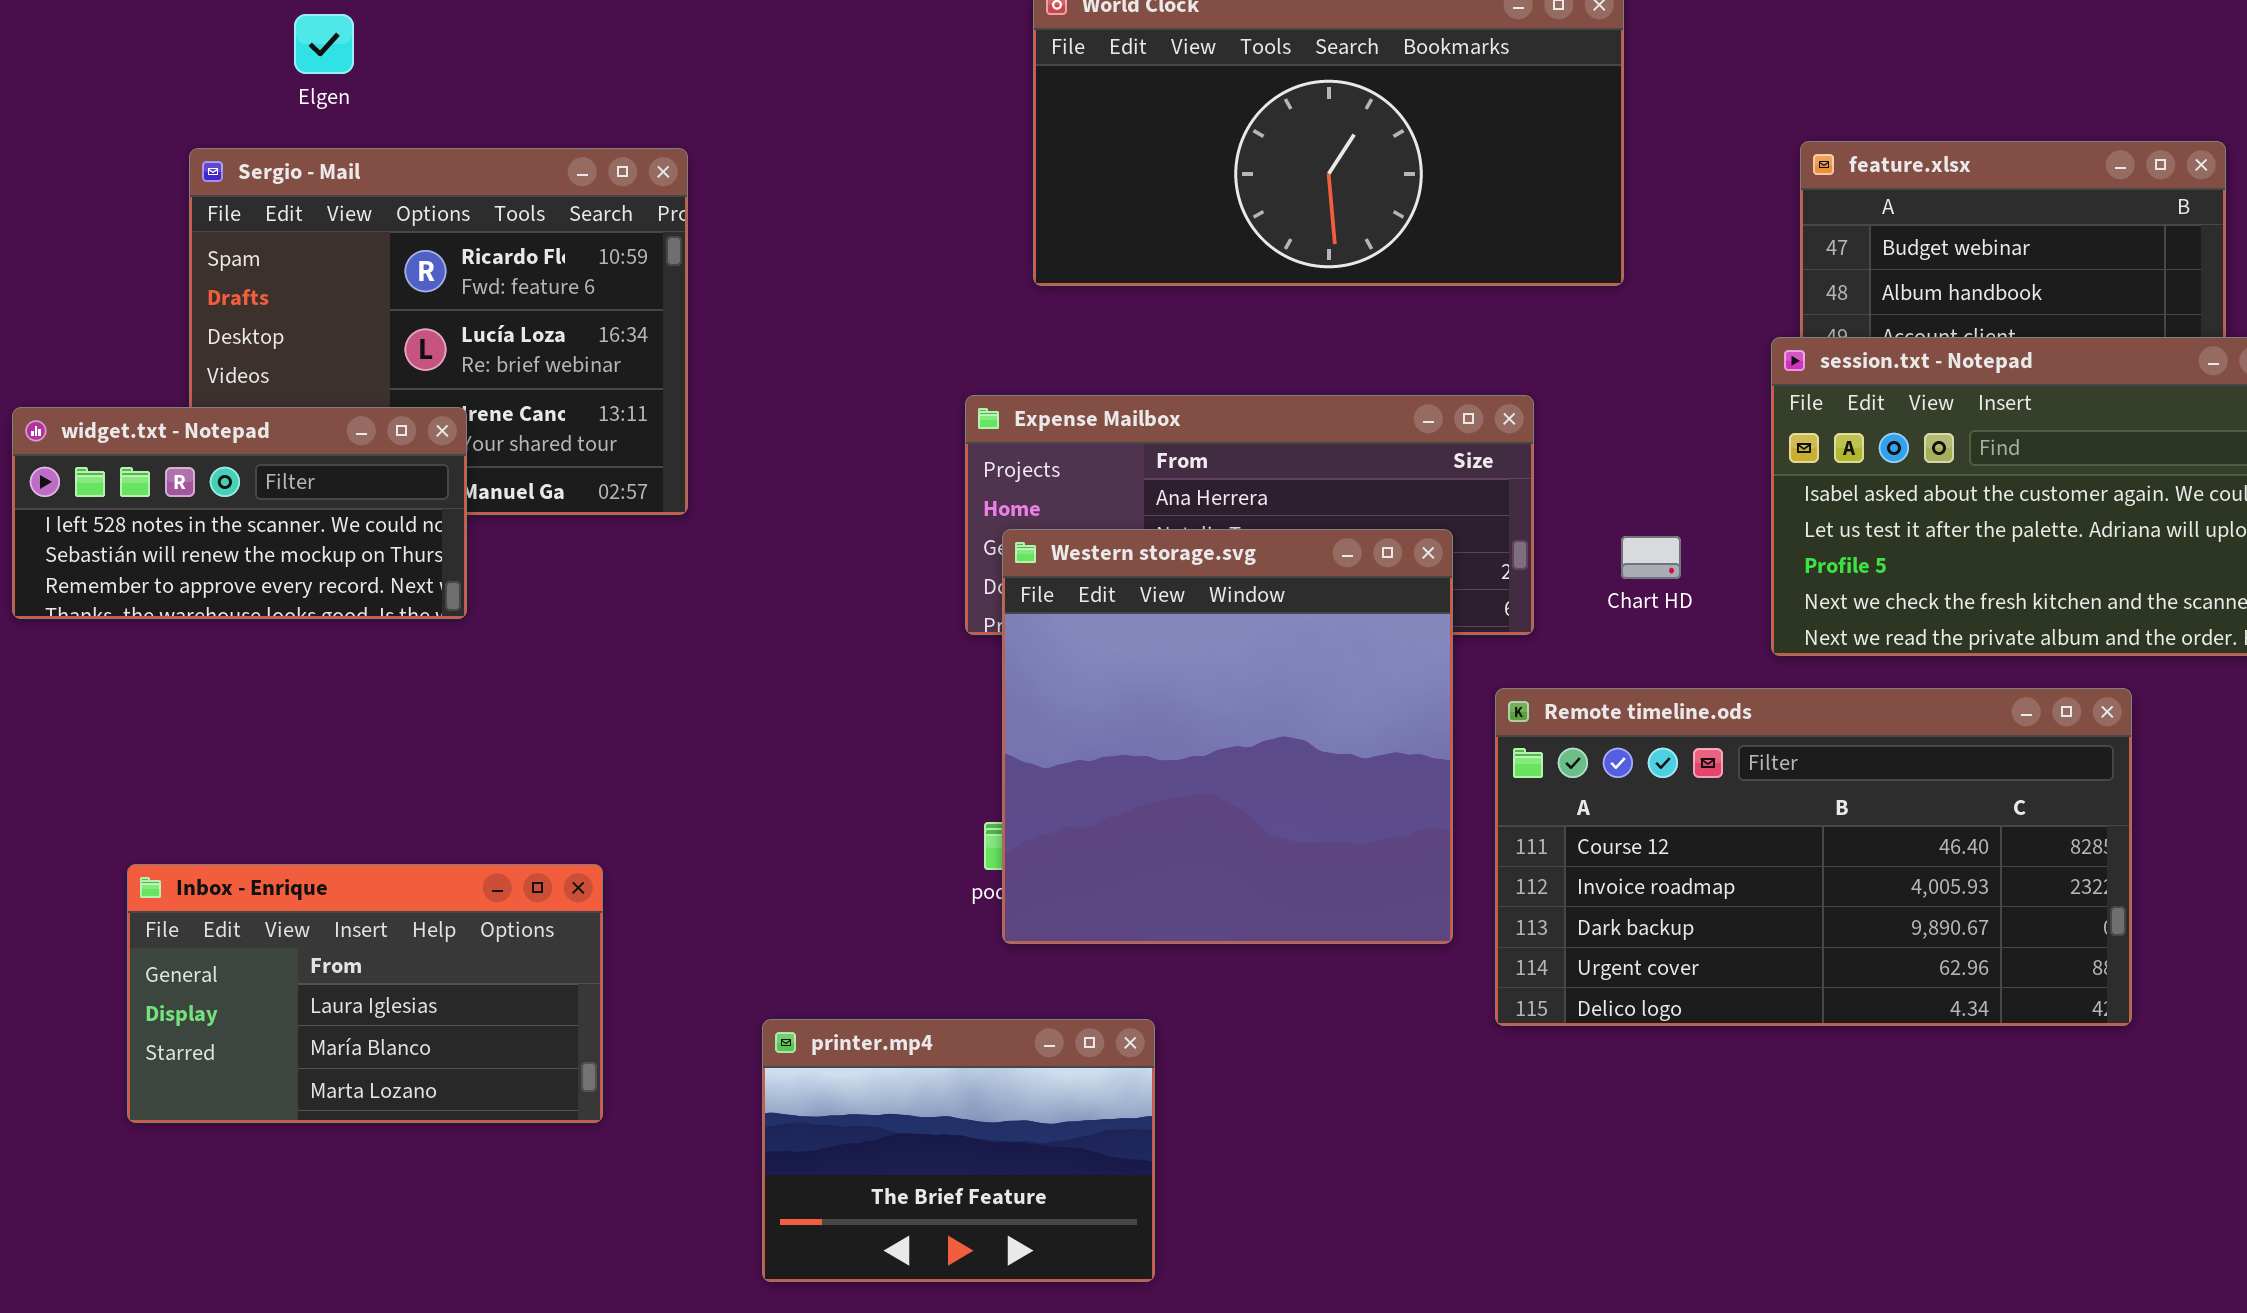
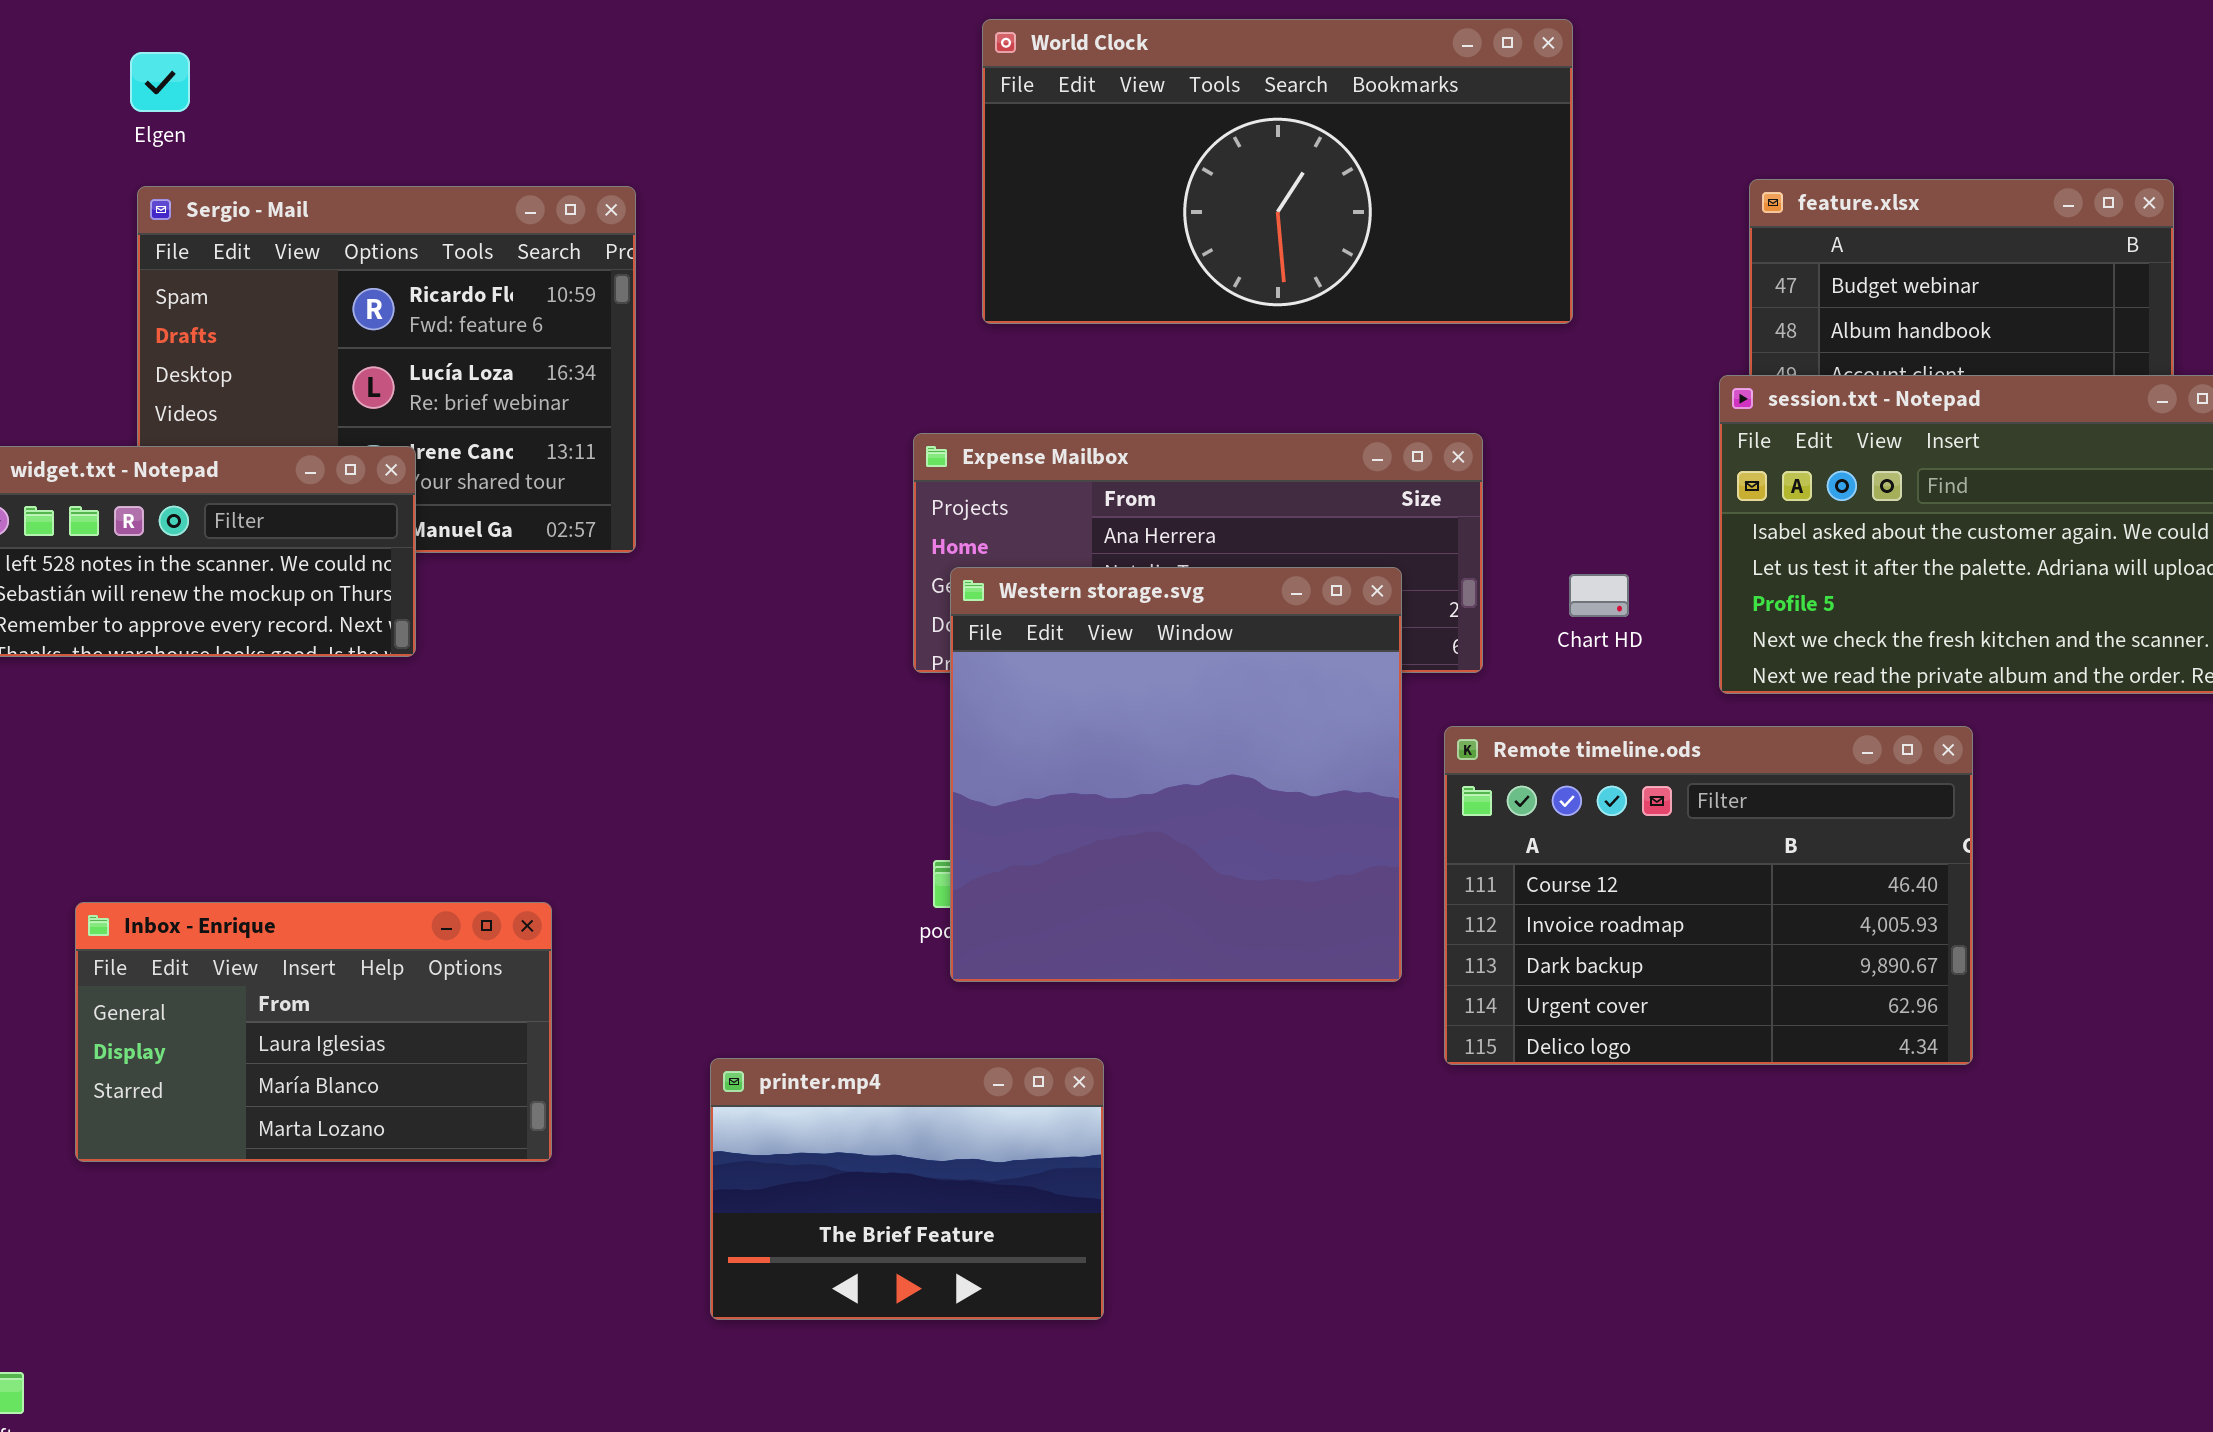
Elgen: [294,14,354,74] -> [130,52,190,112], moved
Remote timeline.ods: [1495,688,2132,1026] -> [1444,726,1973,1065], resized

